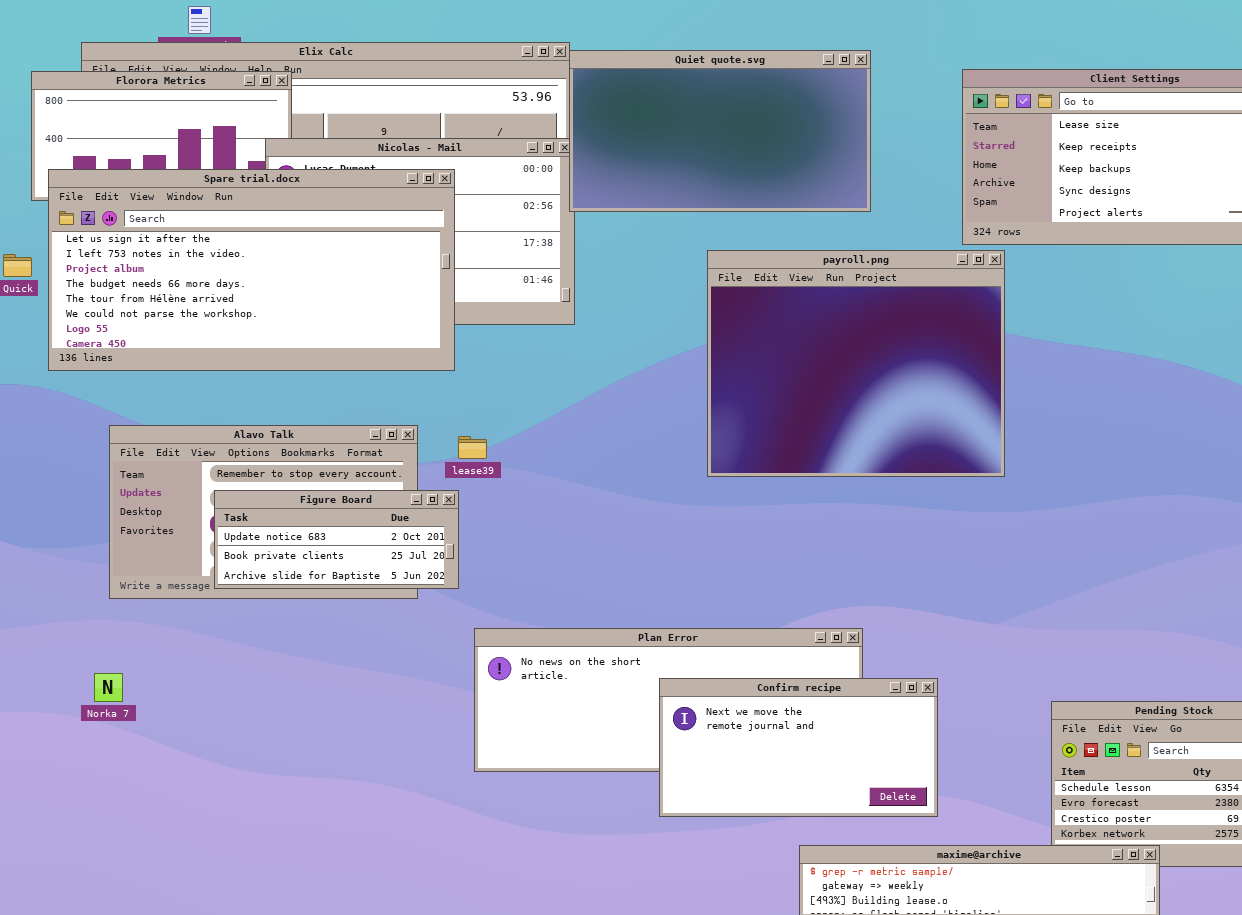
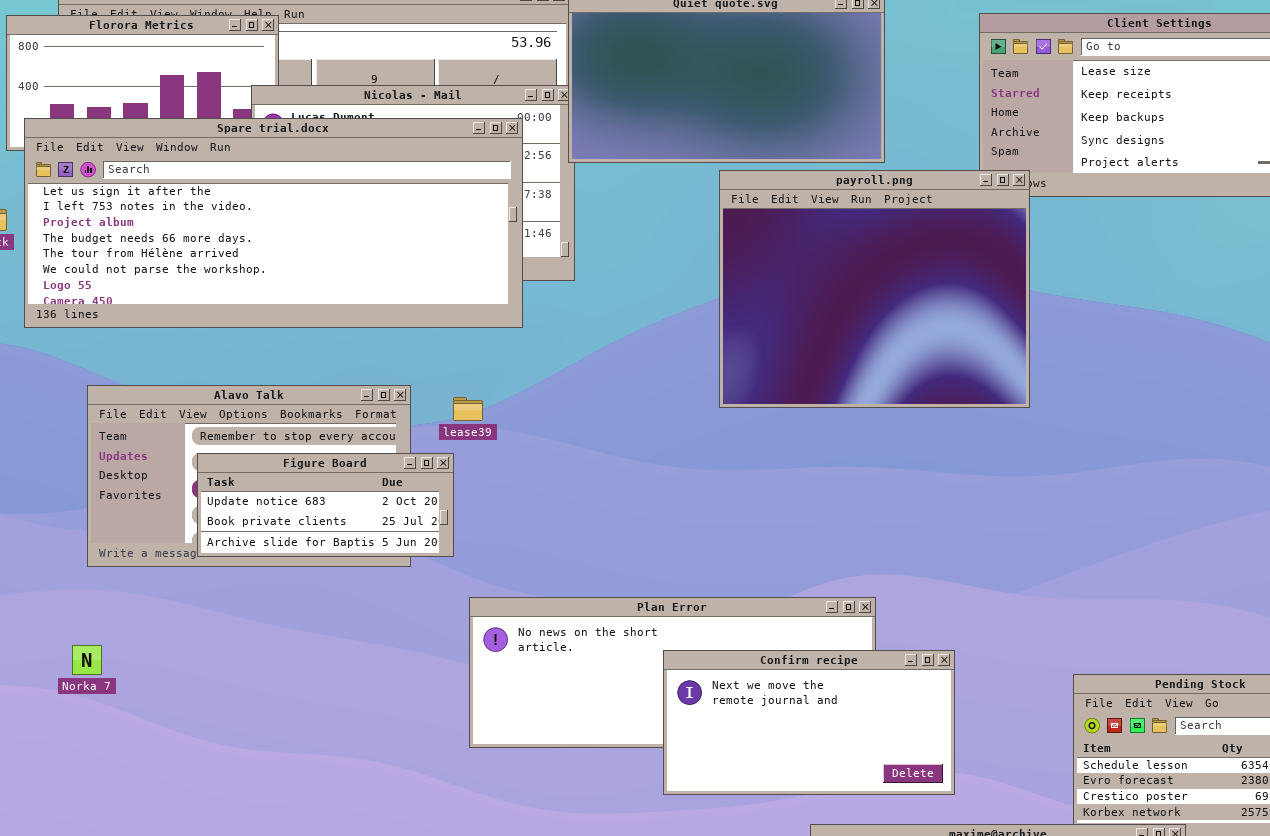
Spare trial.docx: [48,169,455,371] -> [24,118,523,328], resized
payroll.png: [707,250,1005,477] -> [719,170,1030,408], moved

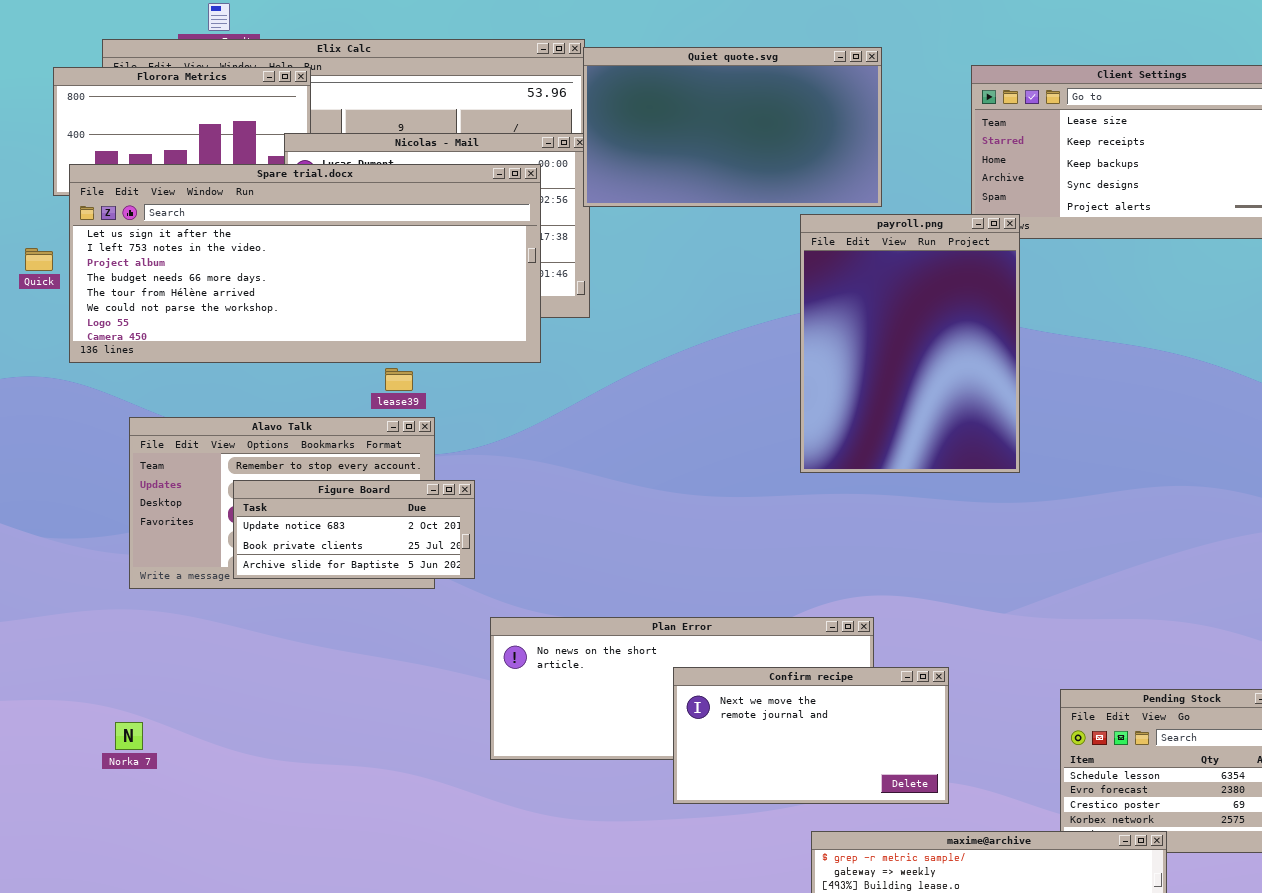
payroll.png: [719,170,1030,408] -> [800,214,1020,473], resized
lease39: [453,397,483,421] -> [385,368,413,391], moved
Norka 7: [72,645,102,675] -> [115,722,143,750], moved

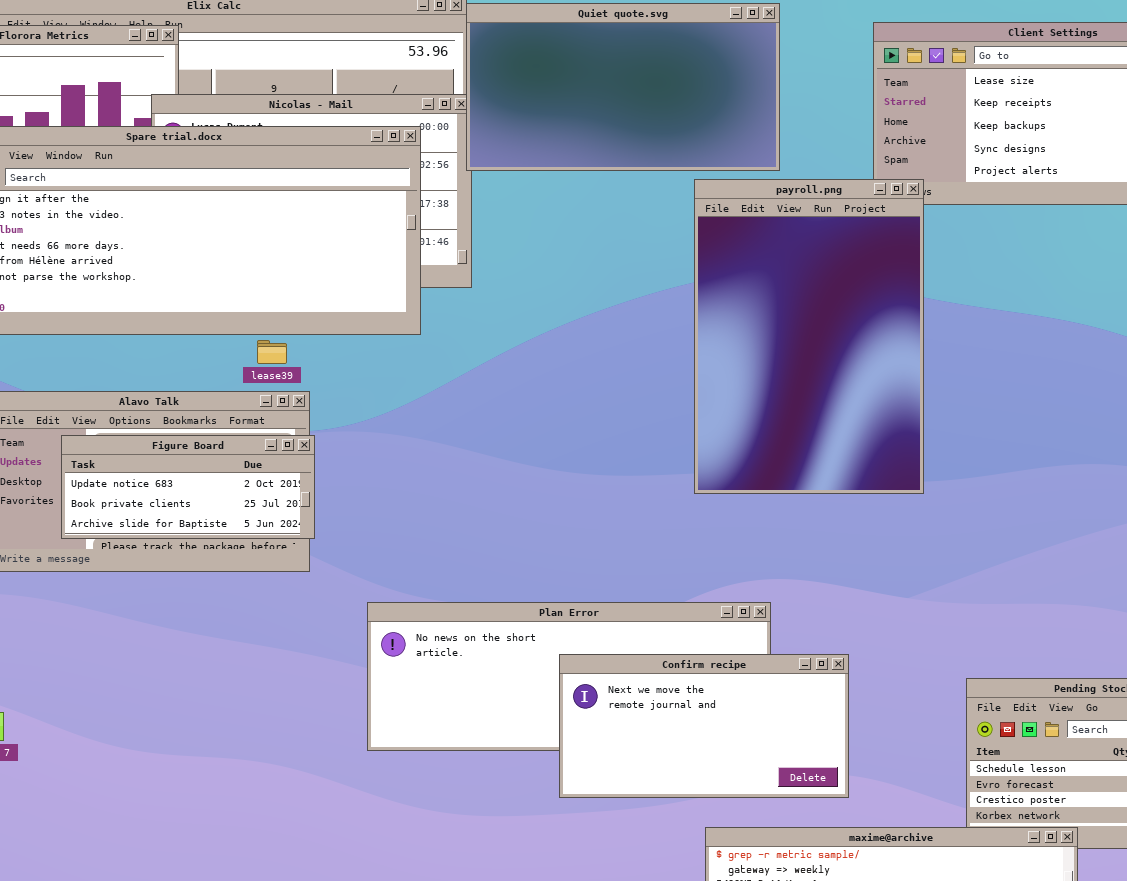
payroll.png: [800,214,1020,473] -> [694,179,924,494], resized
Figure Board: [233,480,475,579] -> [61,435,315,539], moved

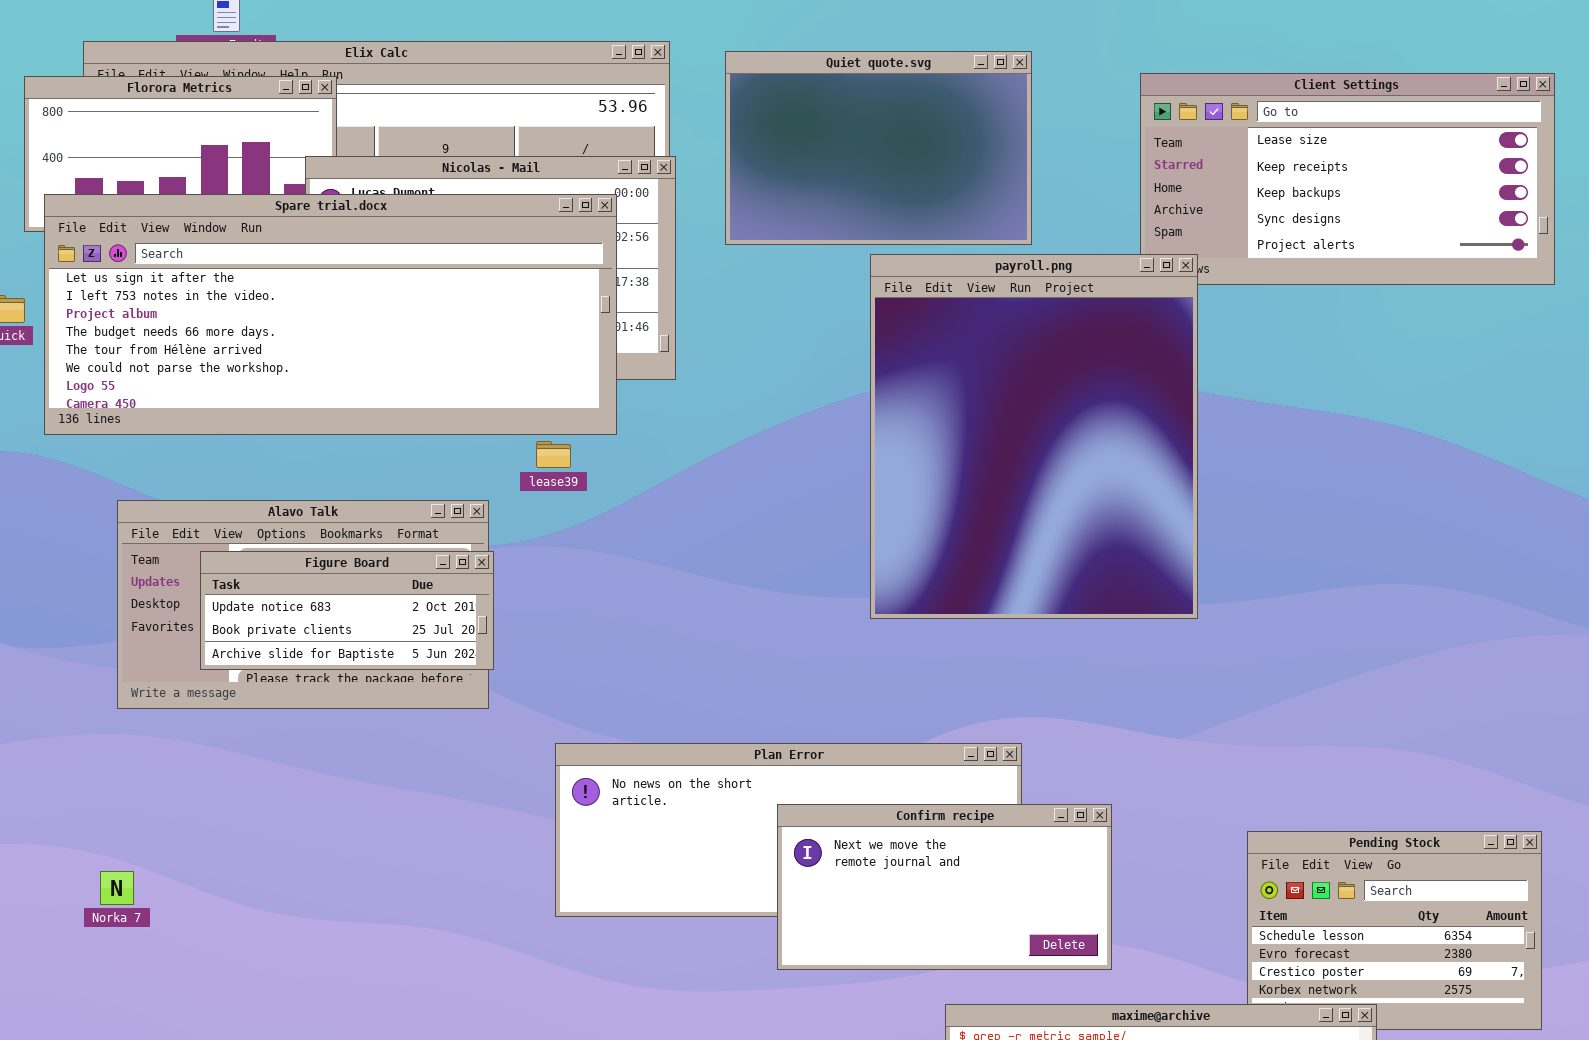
Quiet quote.svg: [466,3,780,171] -> [725,51,1032,245], resized
payroll.png: [694,179,924,494] -> [870,254,1198,619], resized
lease39: [257,340,287,364] -> [536,441,571,468], moved

